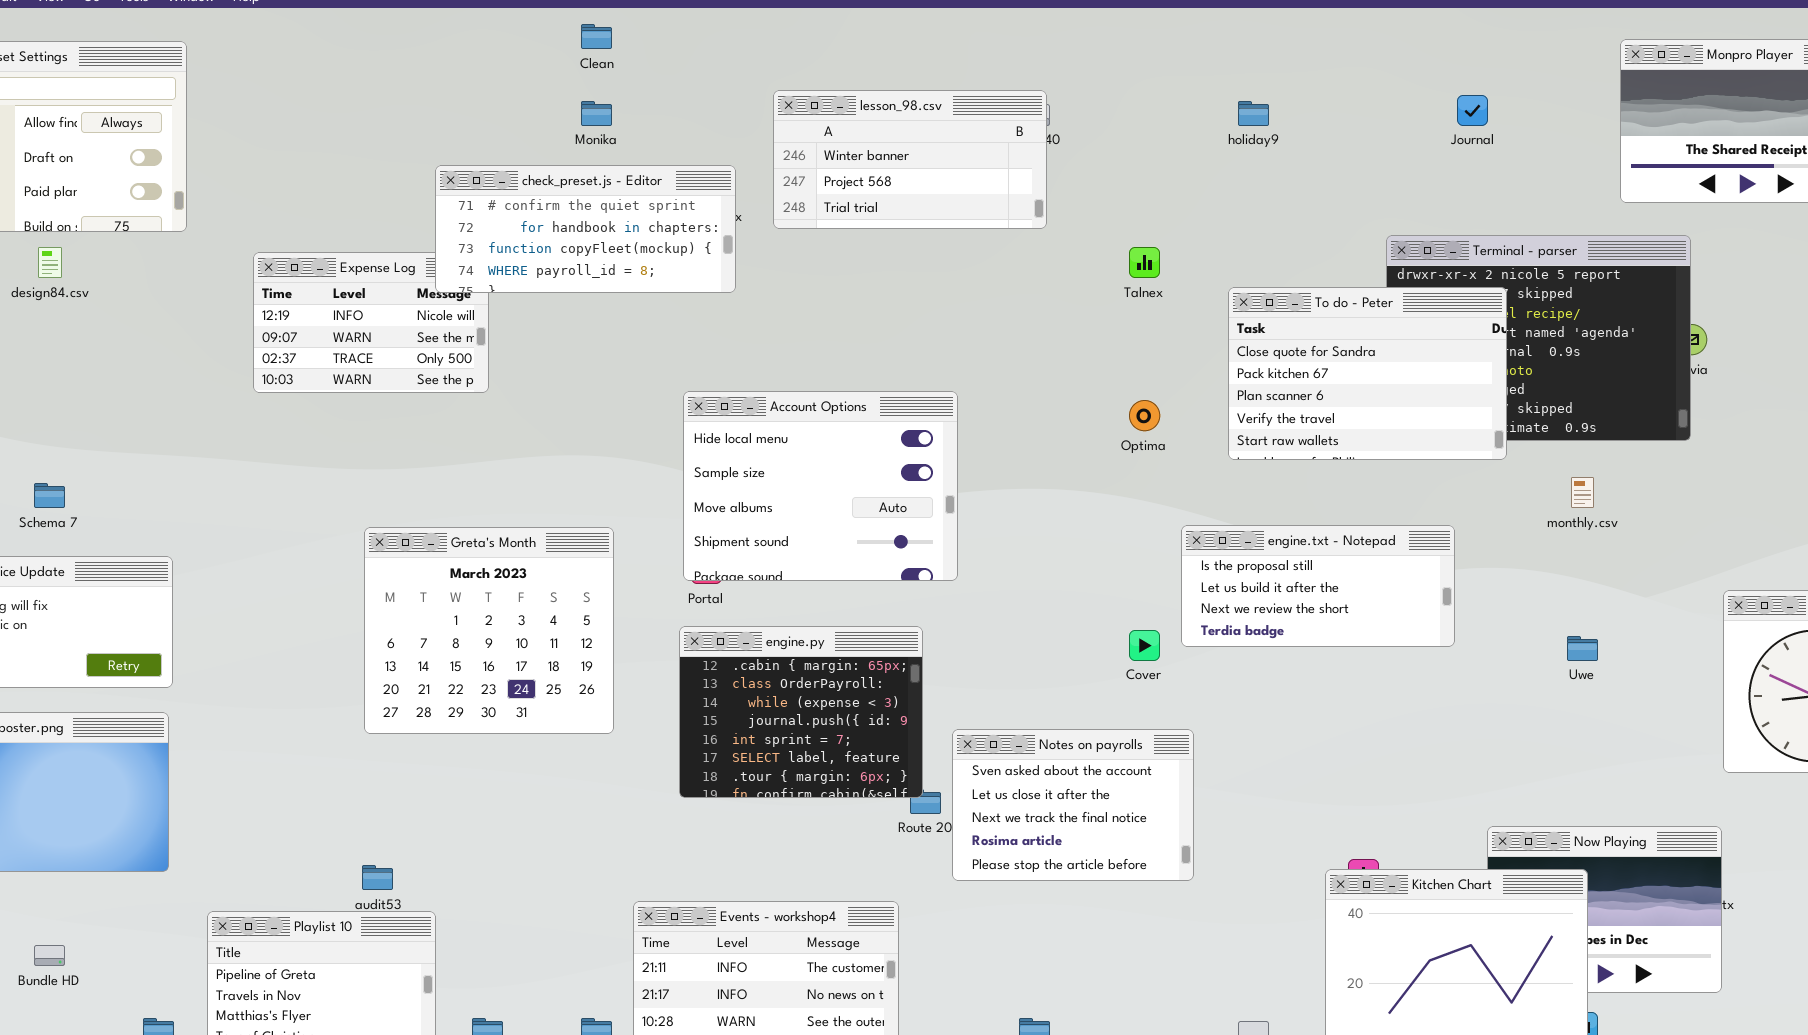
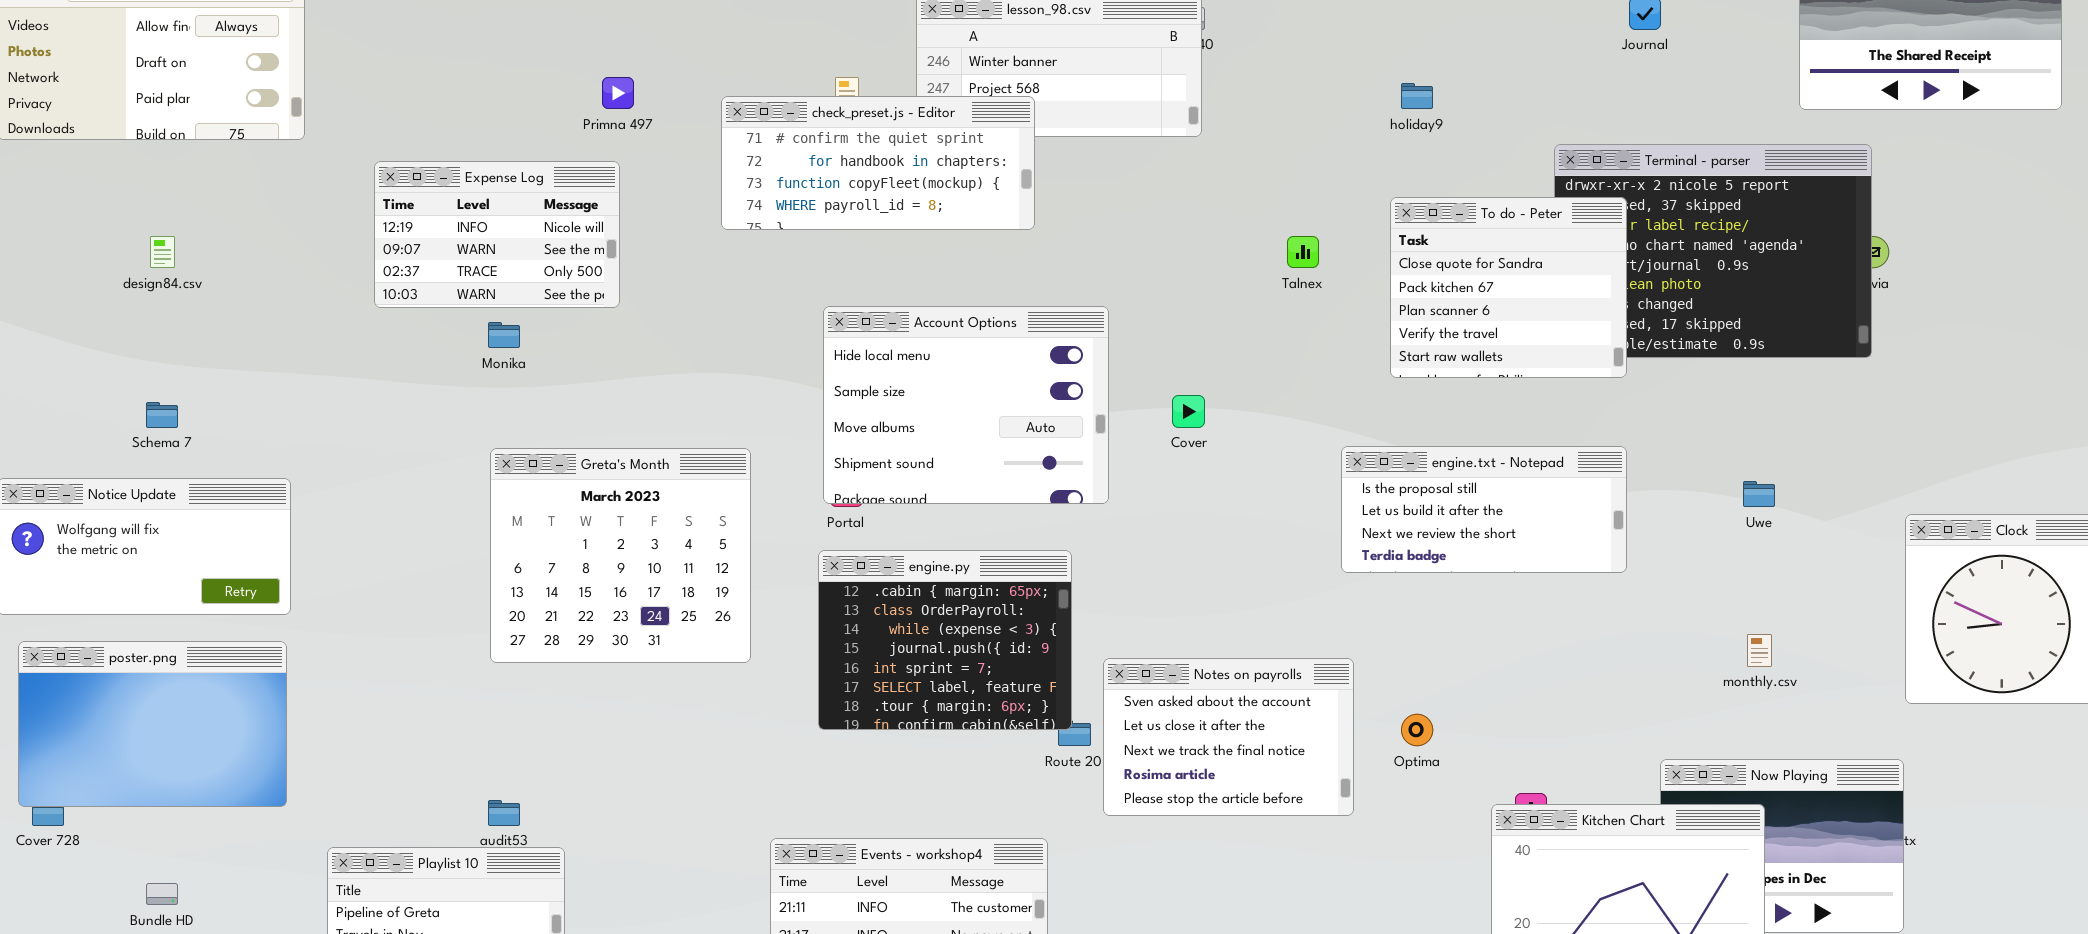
Monika: [581,101,612,126] -> [488,322,520,348], moved
holiday9: [1238,101,1269,126] -> [1401,83,1433,109], moved
check_preset.js - Editor: [435,165,736,293] -> [721,96,1035,230], moved
design84.csv: [38,247,62,278] -> [150,236,175,268], moved
Talnex: [1129,247,1160,278] -> [1287,236,1319,268], moved
To do - Peter: [1228,287,1507,460] -> [1390,197,1627,378], resized
Optima: [1129,400,1160,431] -> [1401,714,1433,746], moved
monthly.csv: [1571,477,1594,508] -> [1747,634,1772,667], moved
Cover: [1129,630,1160,661] -> [1172,395,1205,428], moved
Uwe: [1567,636,1598,661] -> [1743,481,1775,507], moved

